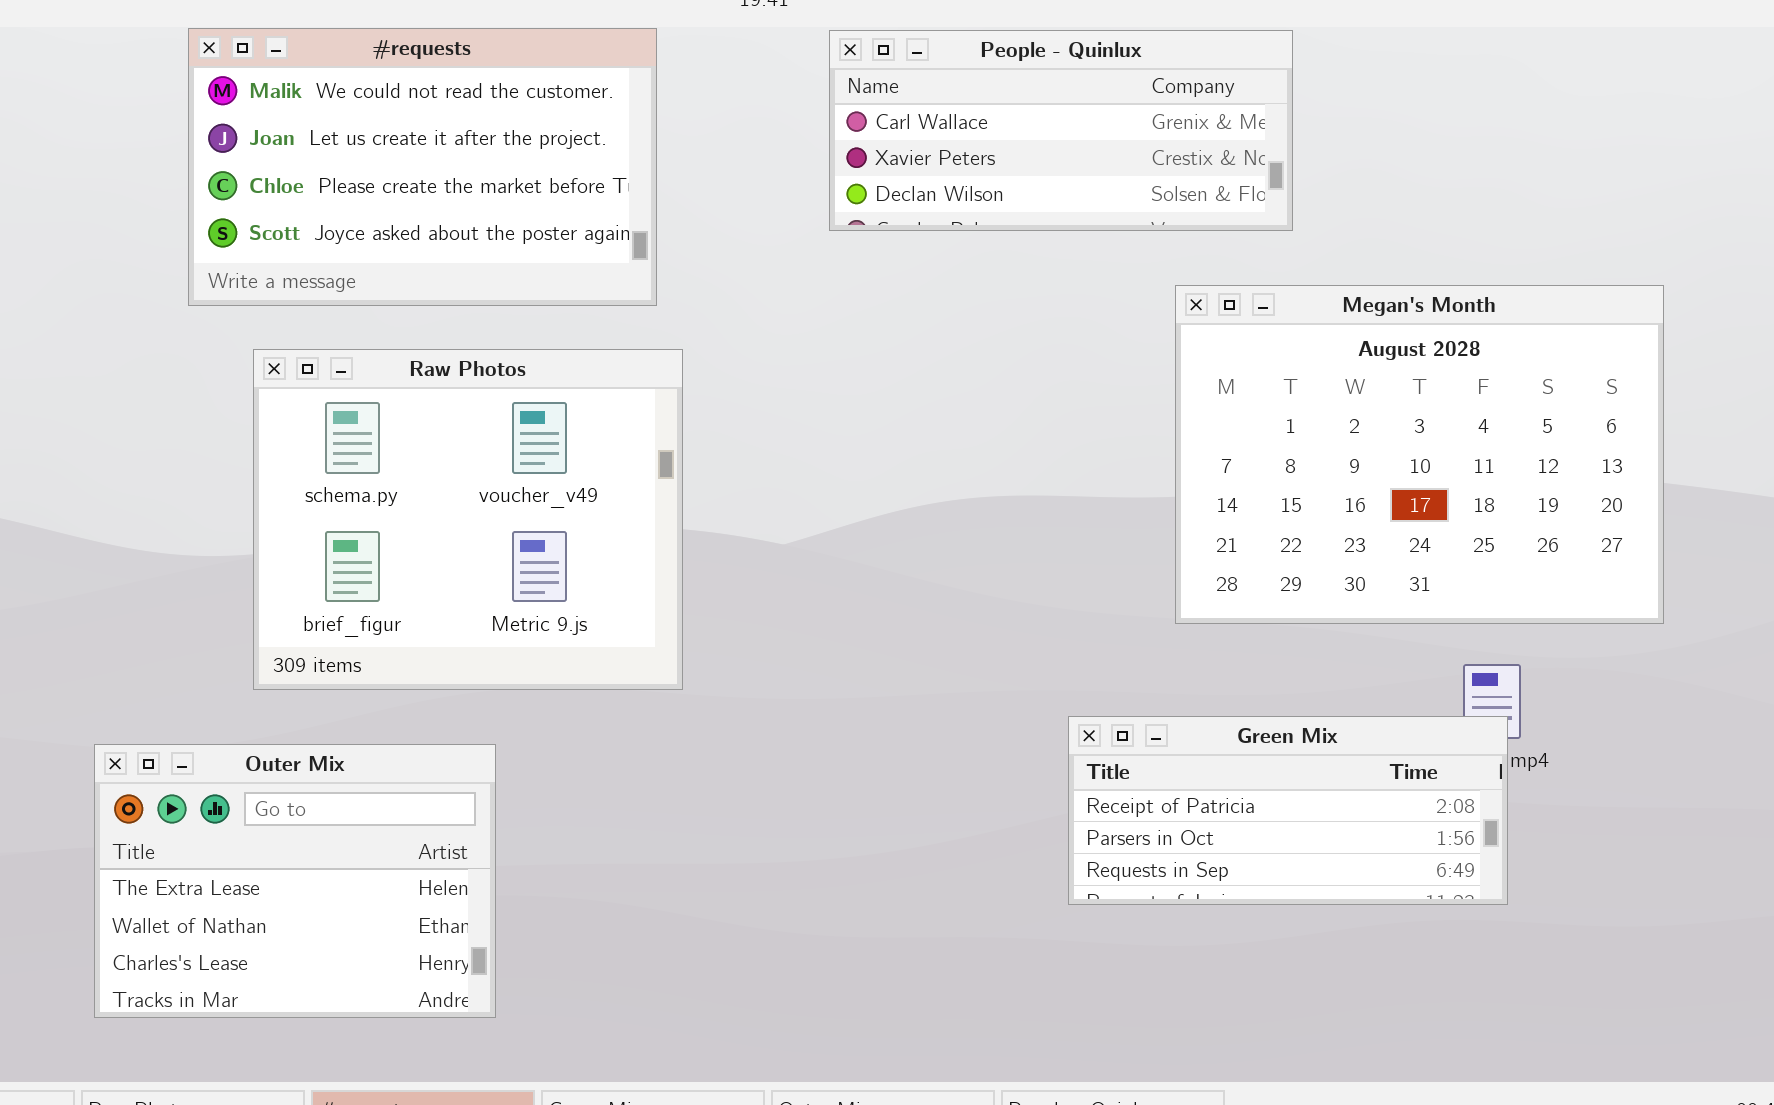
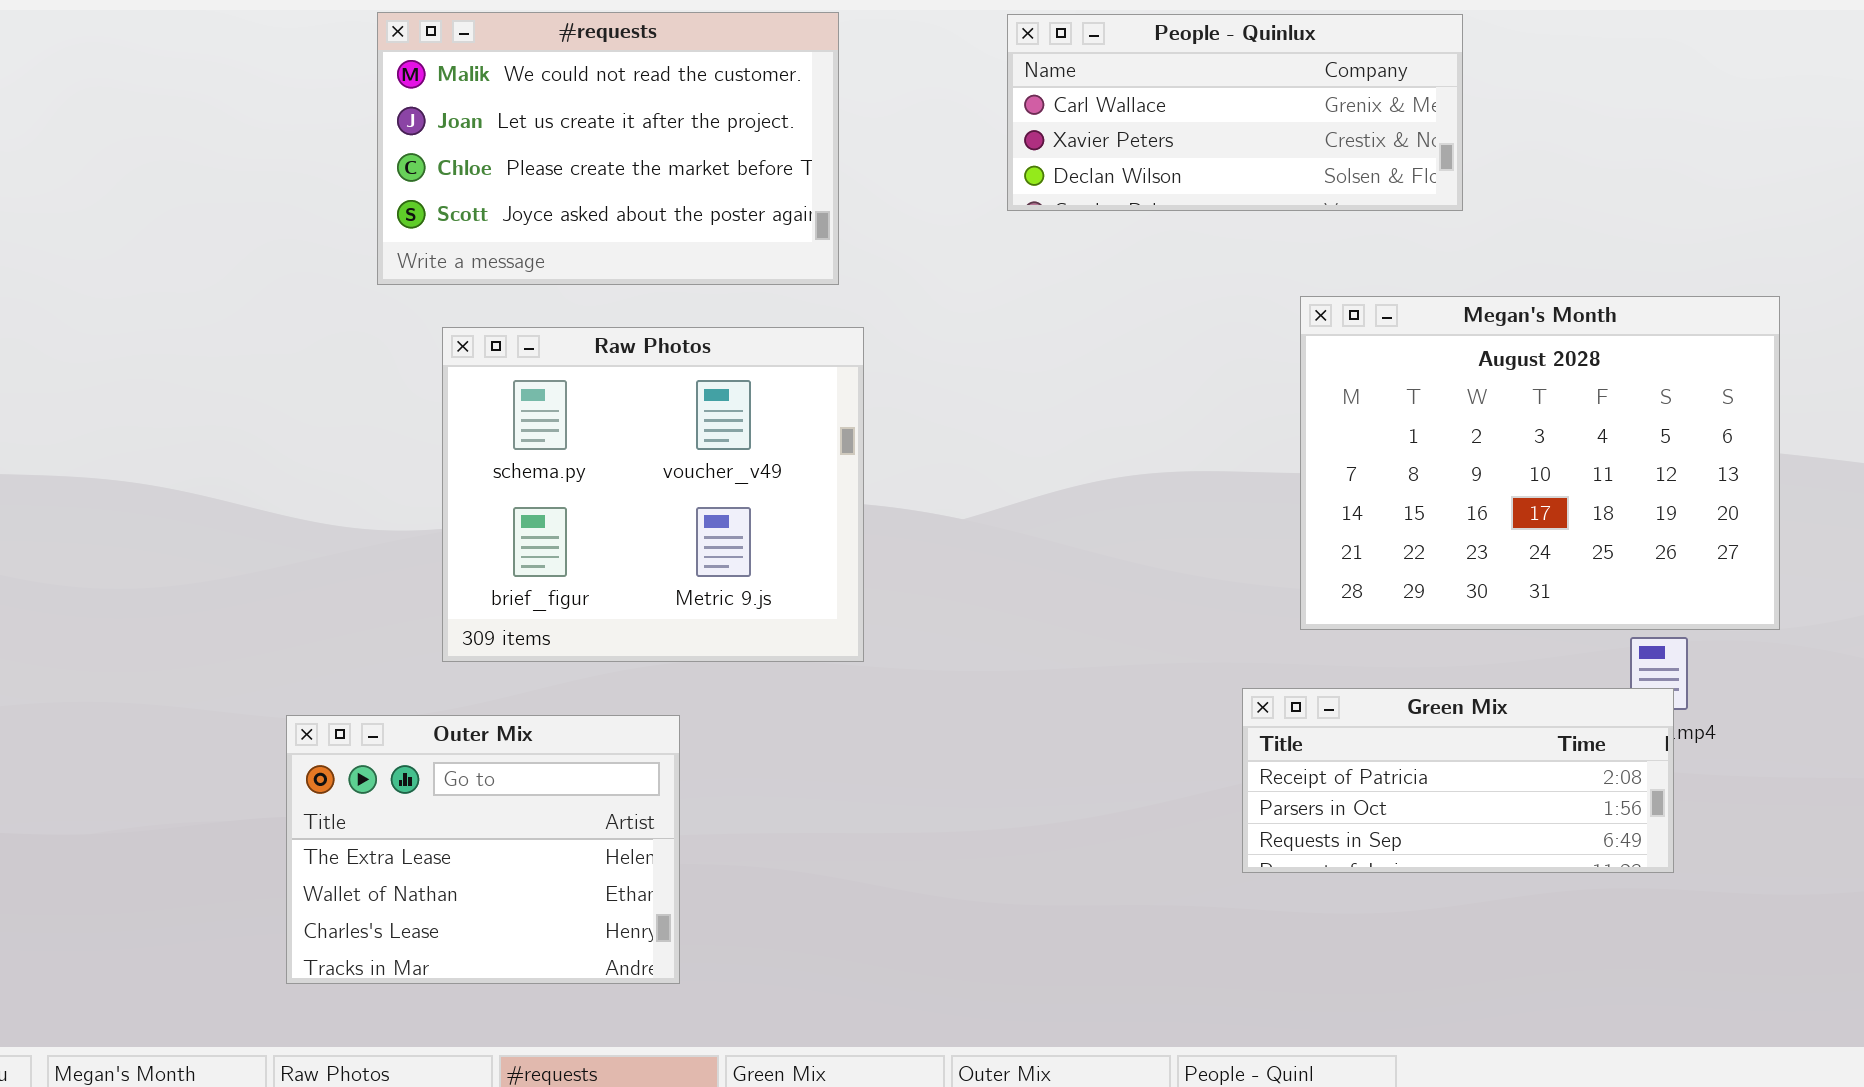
Megan's Month: [1175,285,1664,624] -> [1300,296,1780,630], moved

